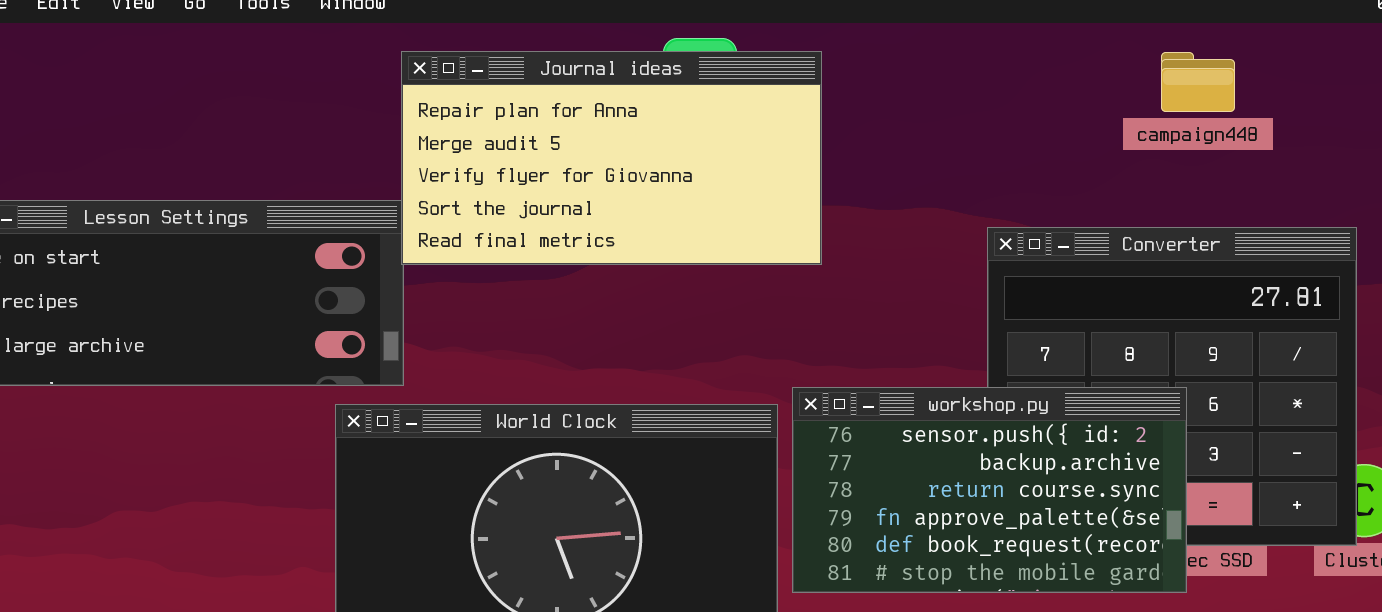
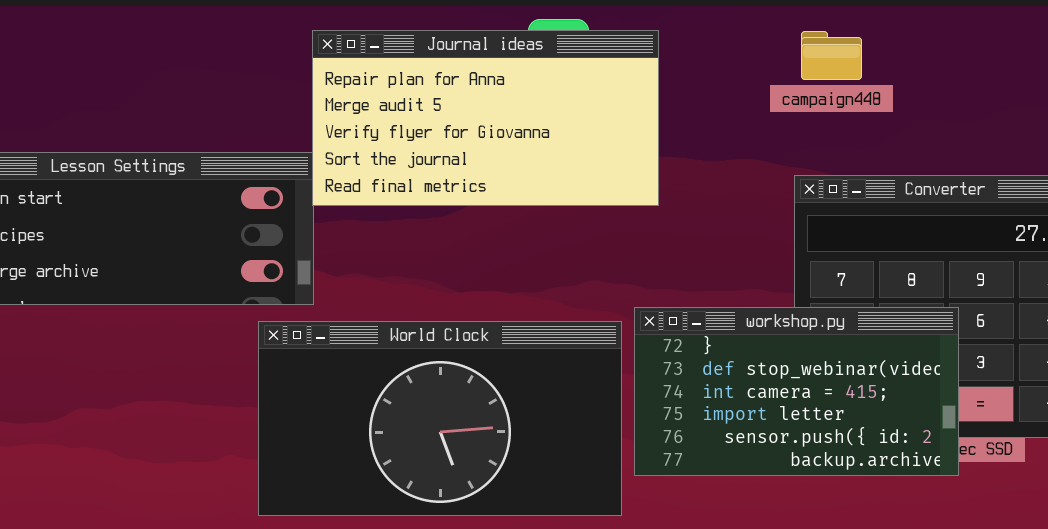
campaign448: [1161,52,1235,112] -> [801,31,862,80], moved
workshop.py: [792,387,1187,593] -> [634,307,959,476], scrolled up 4 rows

